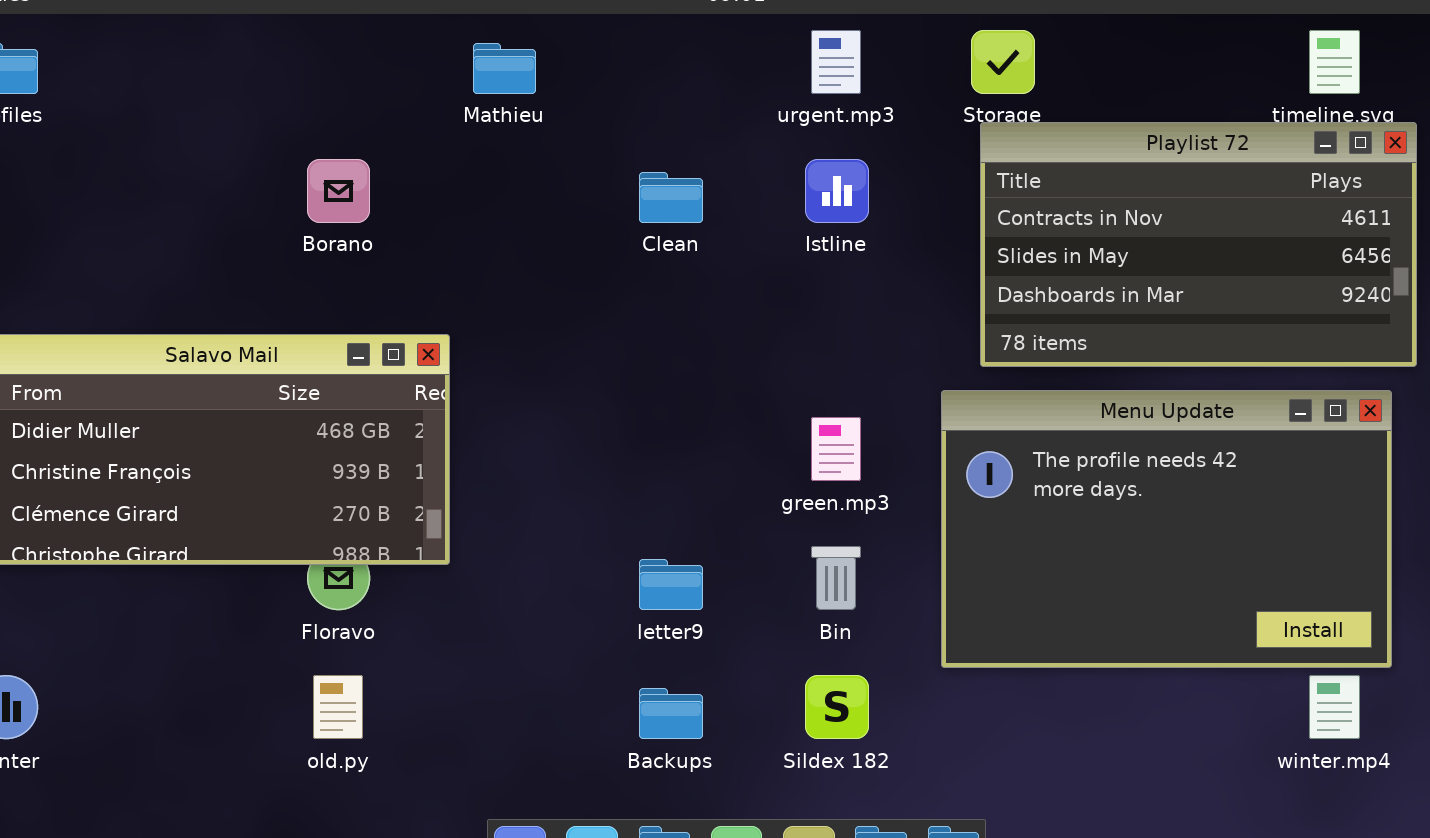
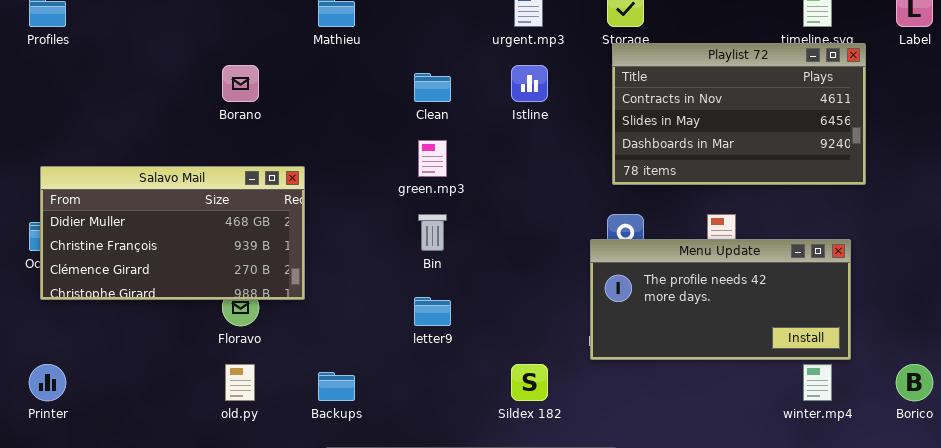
Menu Update: [941,390,1392,668] -> [590,239,851,360], resized
green.mp3: [811,417,861,481] -> [418,140,447,177], moved
Bin: [811,546,861,610] -> [418,214,447,251], moved
Backups: [639,688,703,739] -> [318,372,355,401], moved

